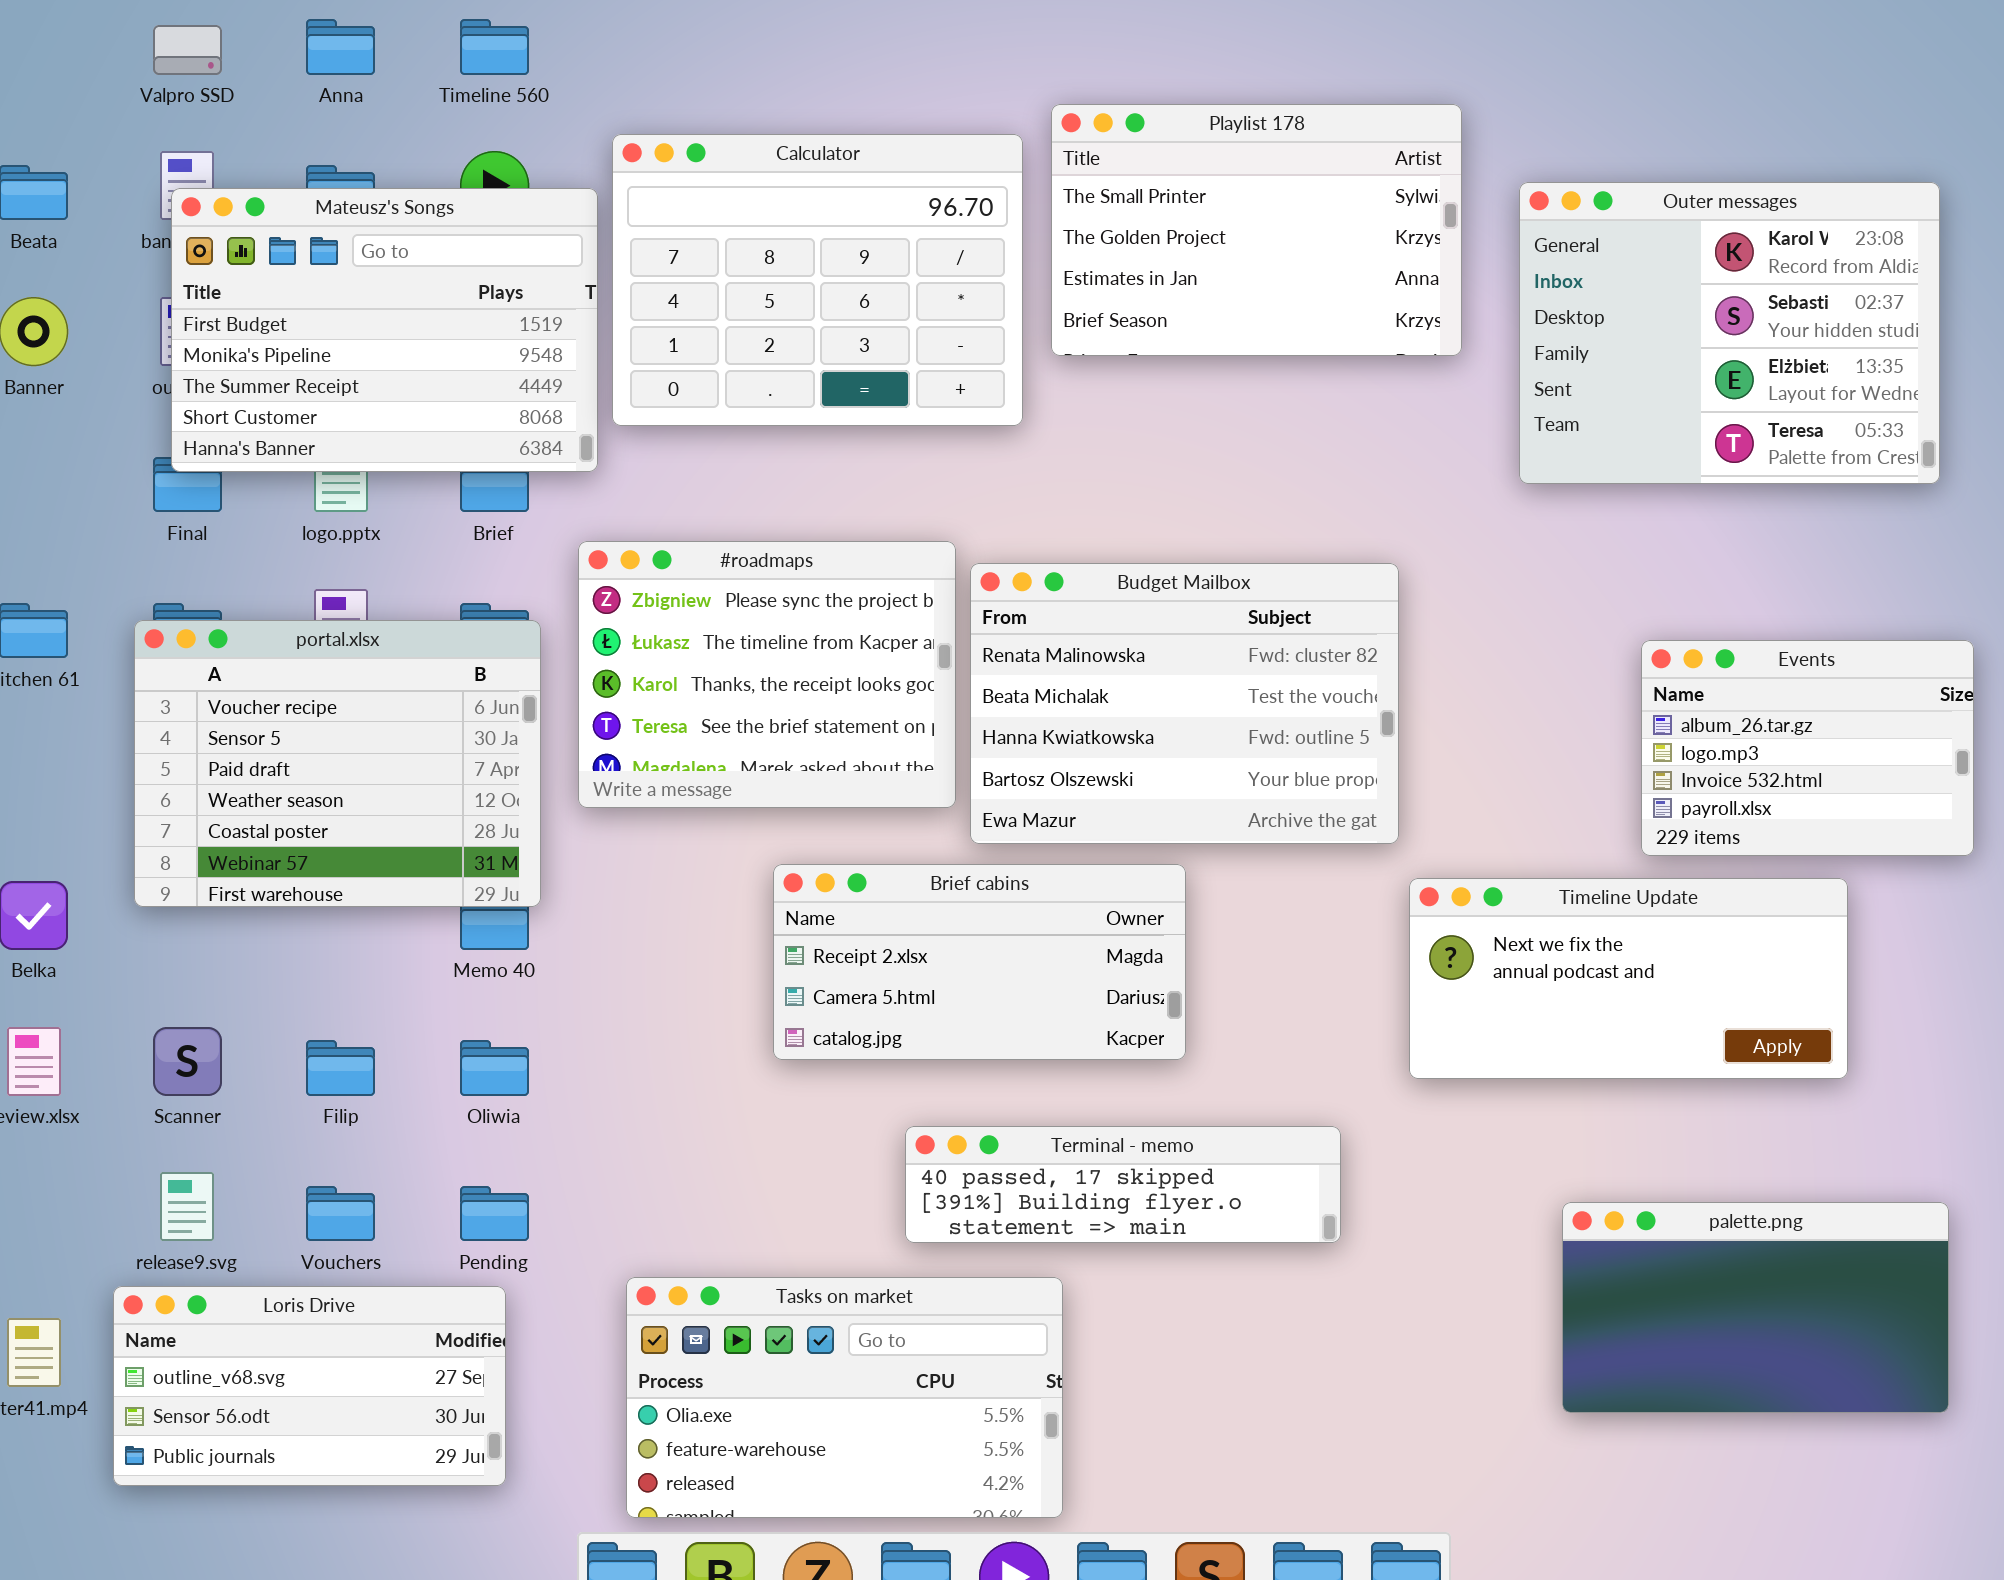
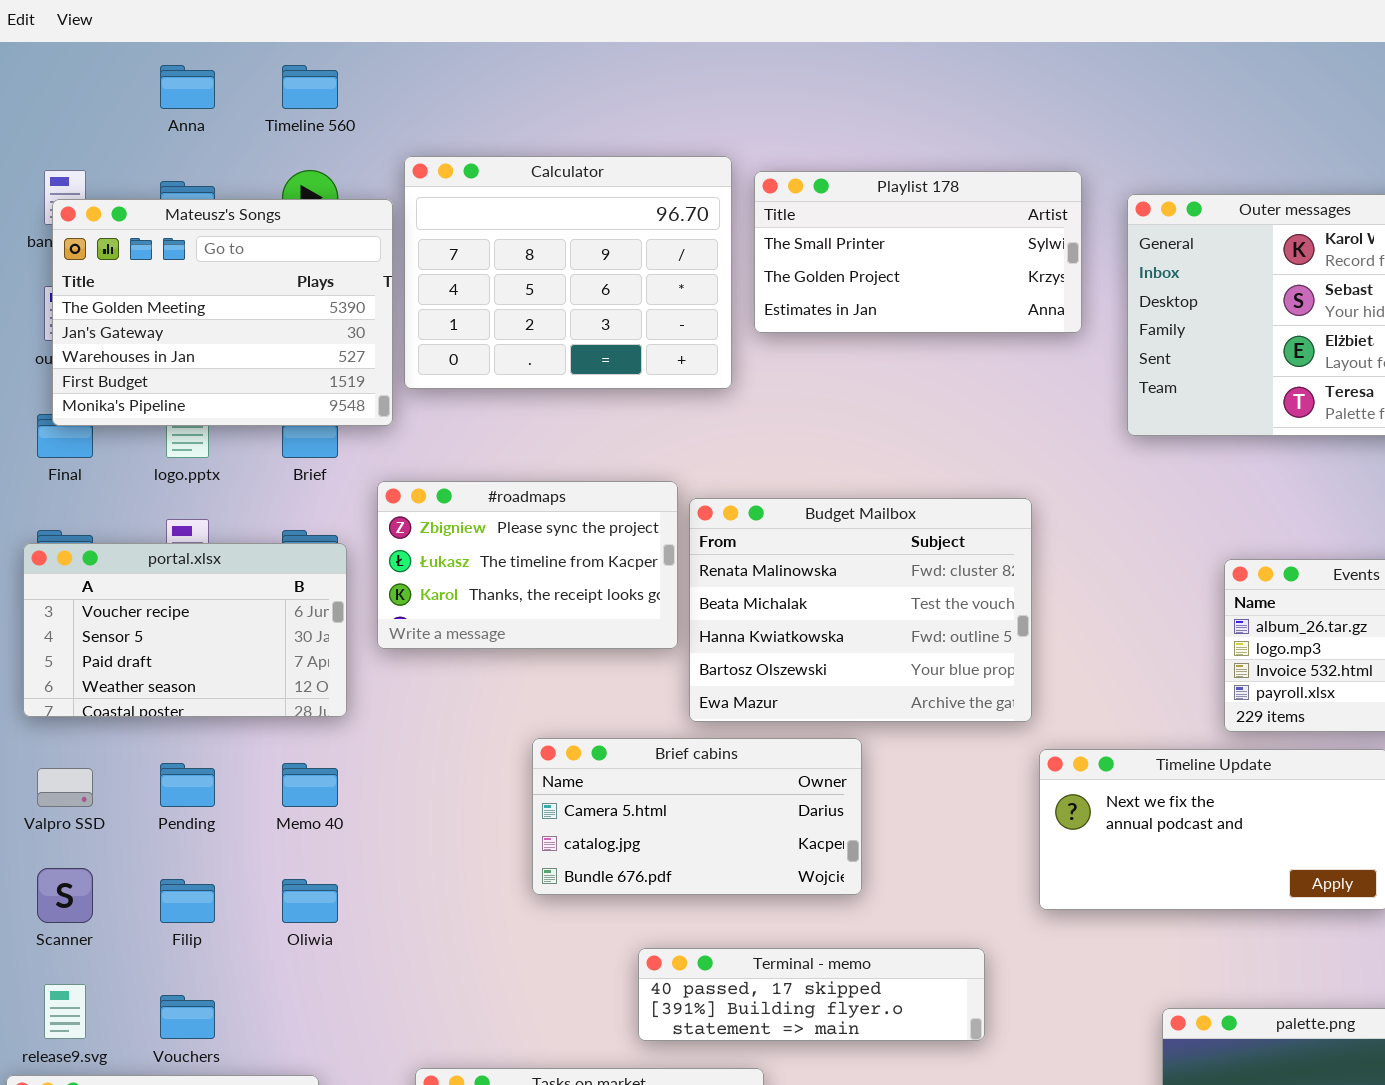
Valpro SSD: [153,25,222,75] -> [37,768,93,807], moved
Playlist 178: [1051,104,1462,356] -> [754,171,1082,333], resized
Mateusz's Songs: [171,188,598,472] -> [52,199,393,426], scrolled up 3 rows
#roadmaps: [578,541,956,808] -> [377,481,678,649], resized
portal.xlsx: [134,620,541,907] -> [23,543,347,717], resized
Brief cabins: [773,864,1186,1060] -> [532,738,862,895], scrolled down 1 row
Pending: [460,1186,529,1241] -> [160,763,215,807], moved

